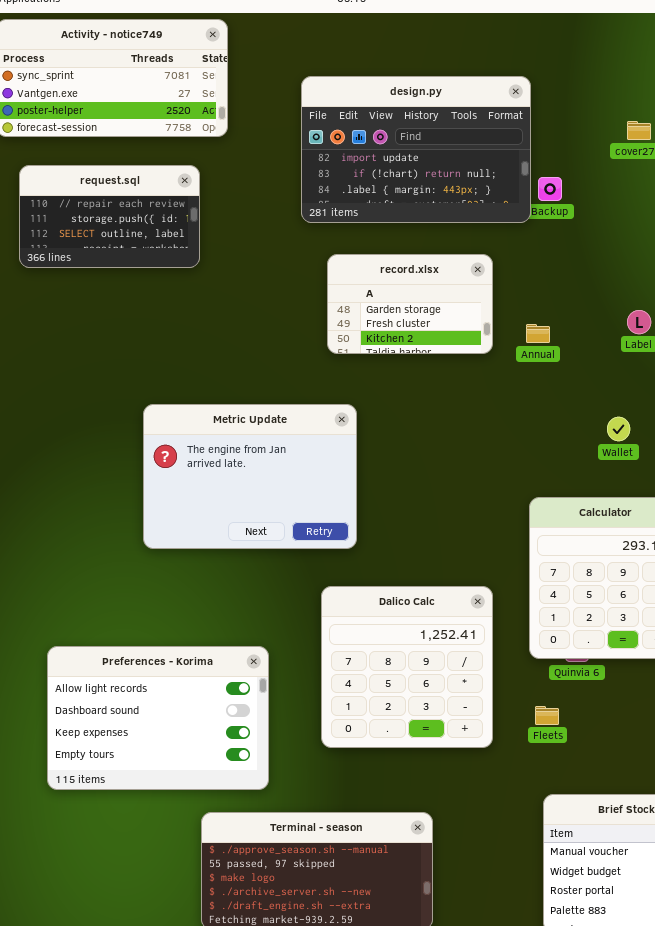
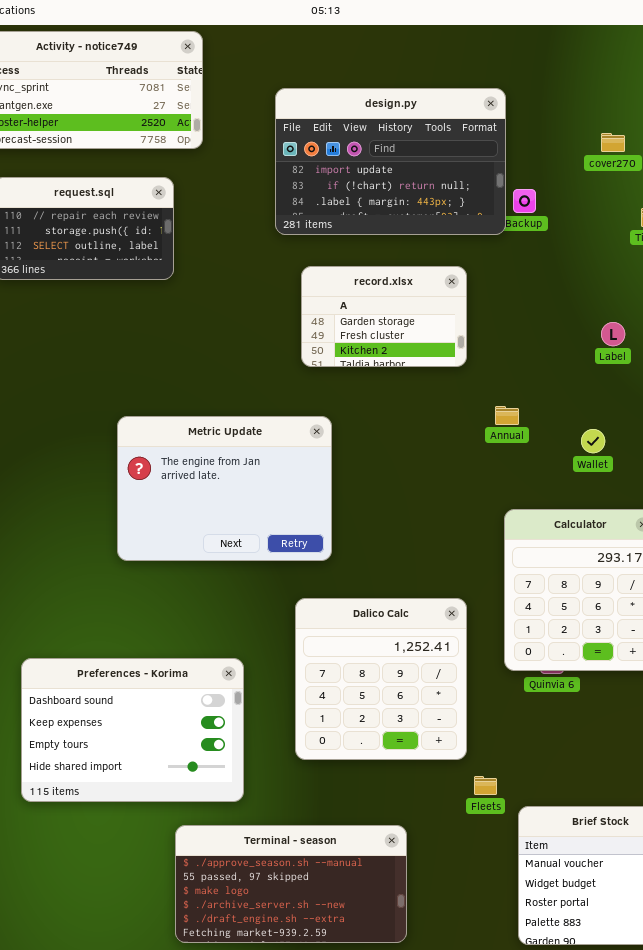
Annual: [526,324,550,343] -> [495,406,519,425], moved
Preferences - Korima: [47,646,269,790] -> [21,658,244,802], scrolled down 1 row
Fleets: [535,706,559,725] -> [474,776,497,795], moved

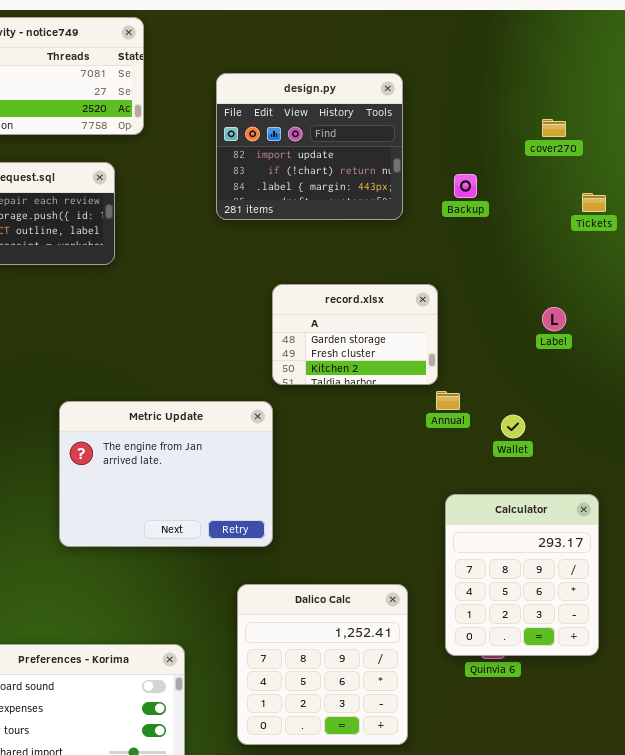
design.py: [275,88,506,235] -> [216,73,403,220], resized
record.xlsx: [301,266,467,367] -> [272,284,438,385], moved
Wallet: [581,429,605,453] -> [501,415,525,438], moved

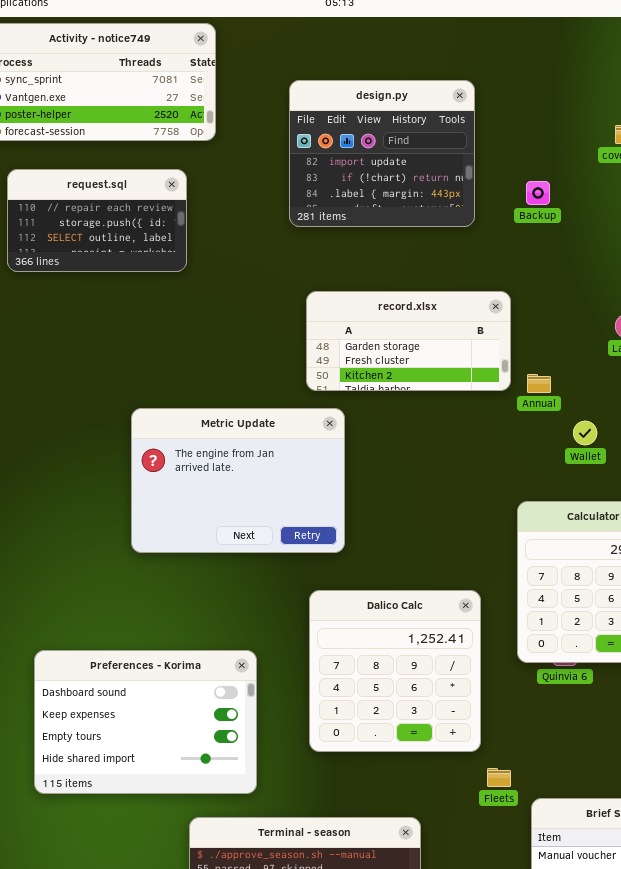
record.xlsx: [272,284,438,385] -> [306,291,511,391], resized
Annual: [436,391,460,410] -> [527,374,551,393], moved

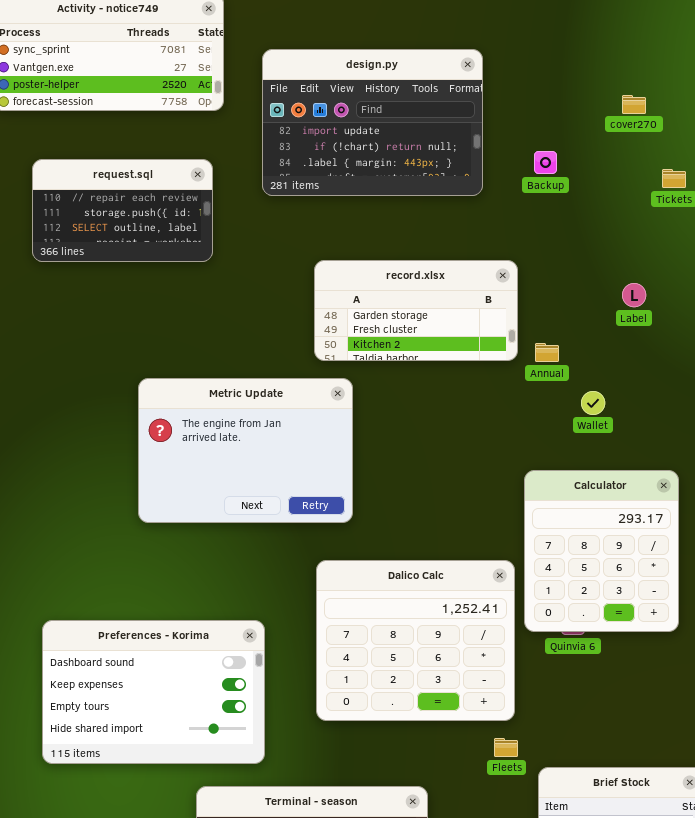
design.py: [289,80,475,227] -> [262,49,483,196], resized
request.sql: [7,169,187,272] -> [32,159,213,262], moved
Dalico Calc: [309,590,481,752] -> [316,560,515,721], resized

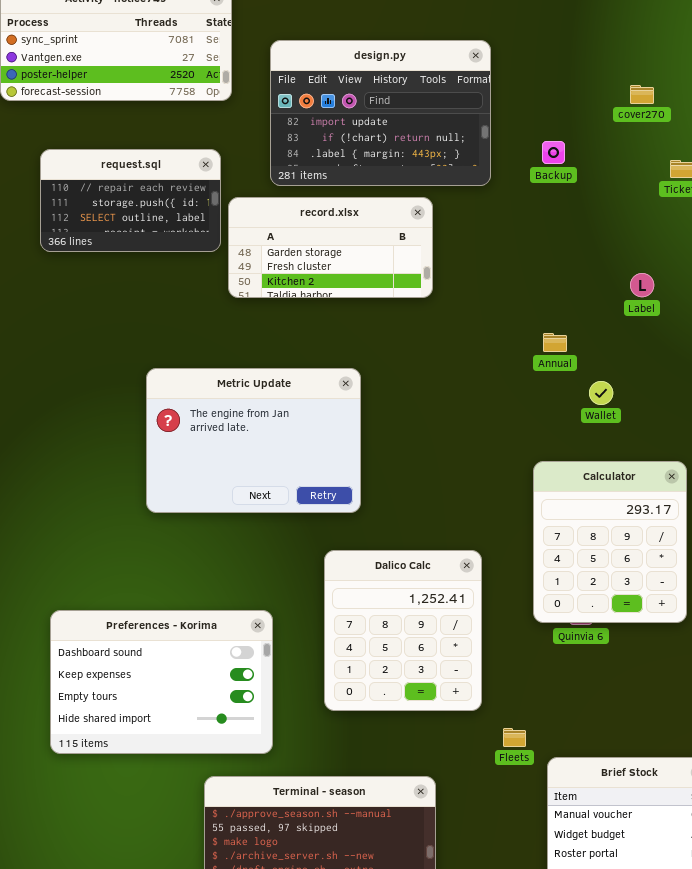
record.xlsx: [314,260,518,361] -> [228,197,433,298], moved
Dalico Calc: [316,560,515,721] -> [324,550,482,711], resized

